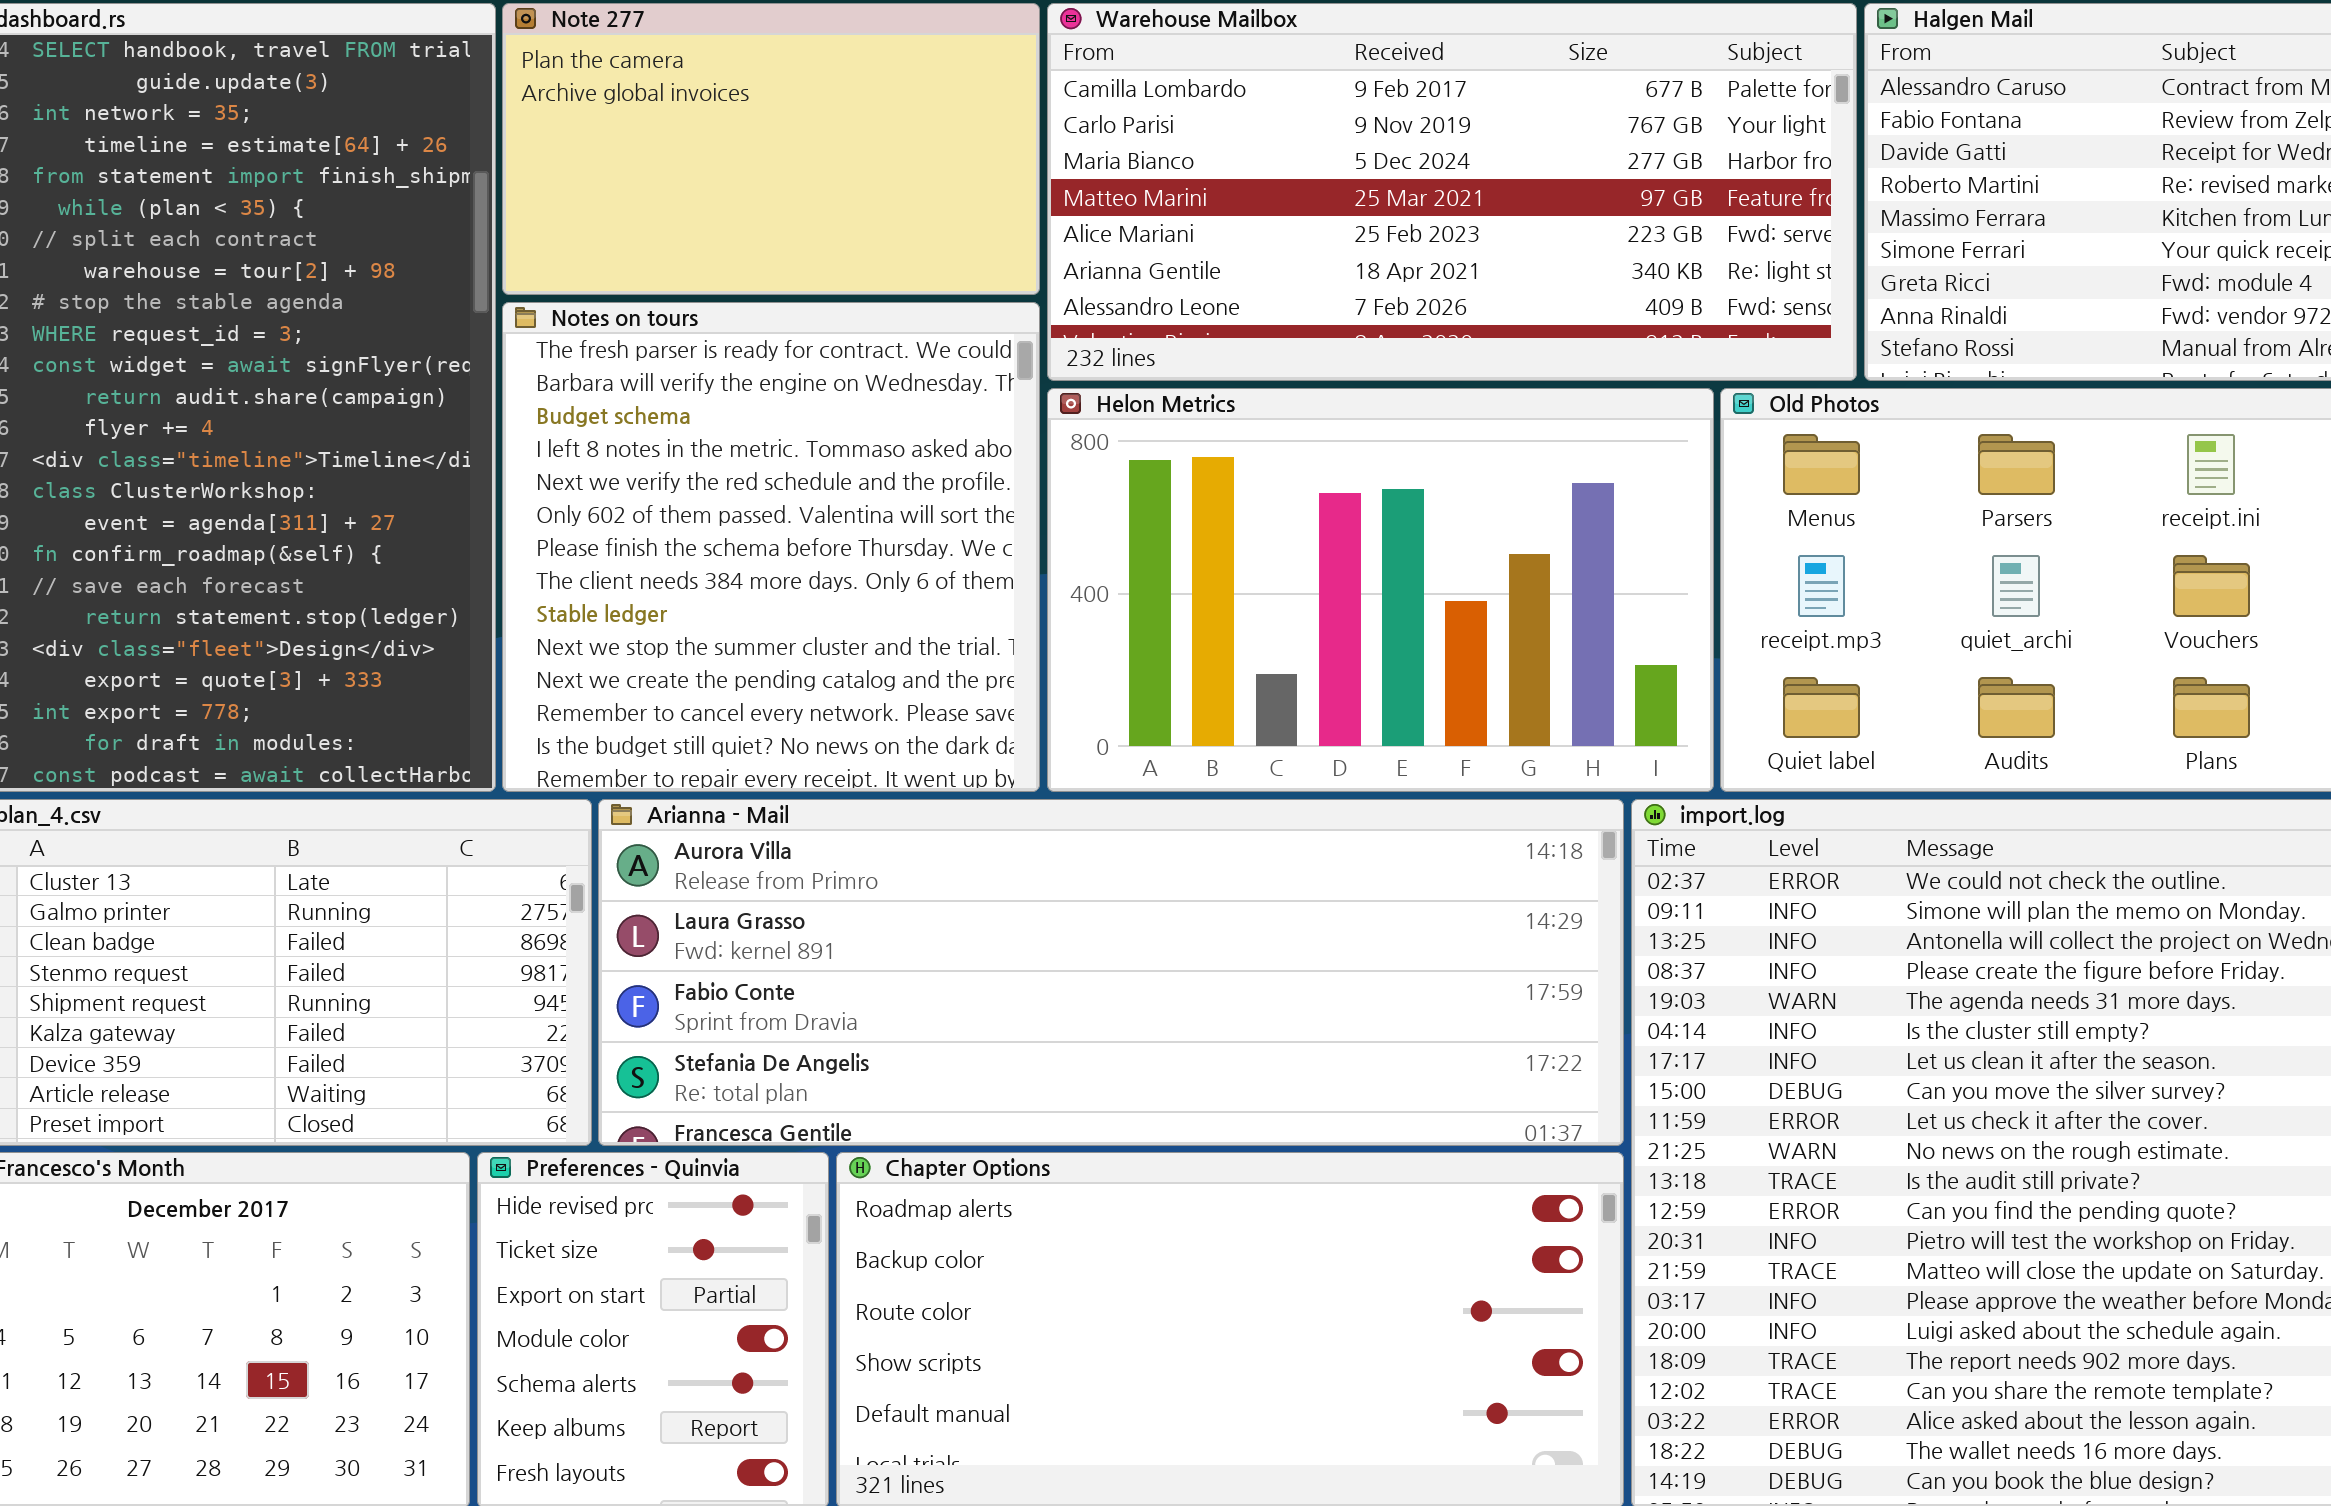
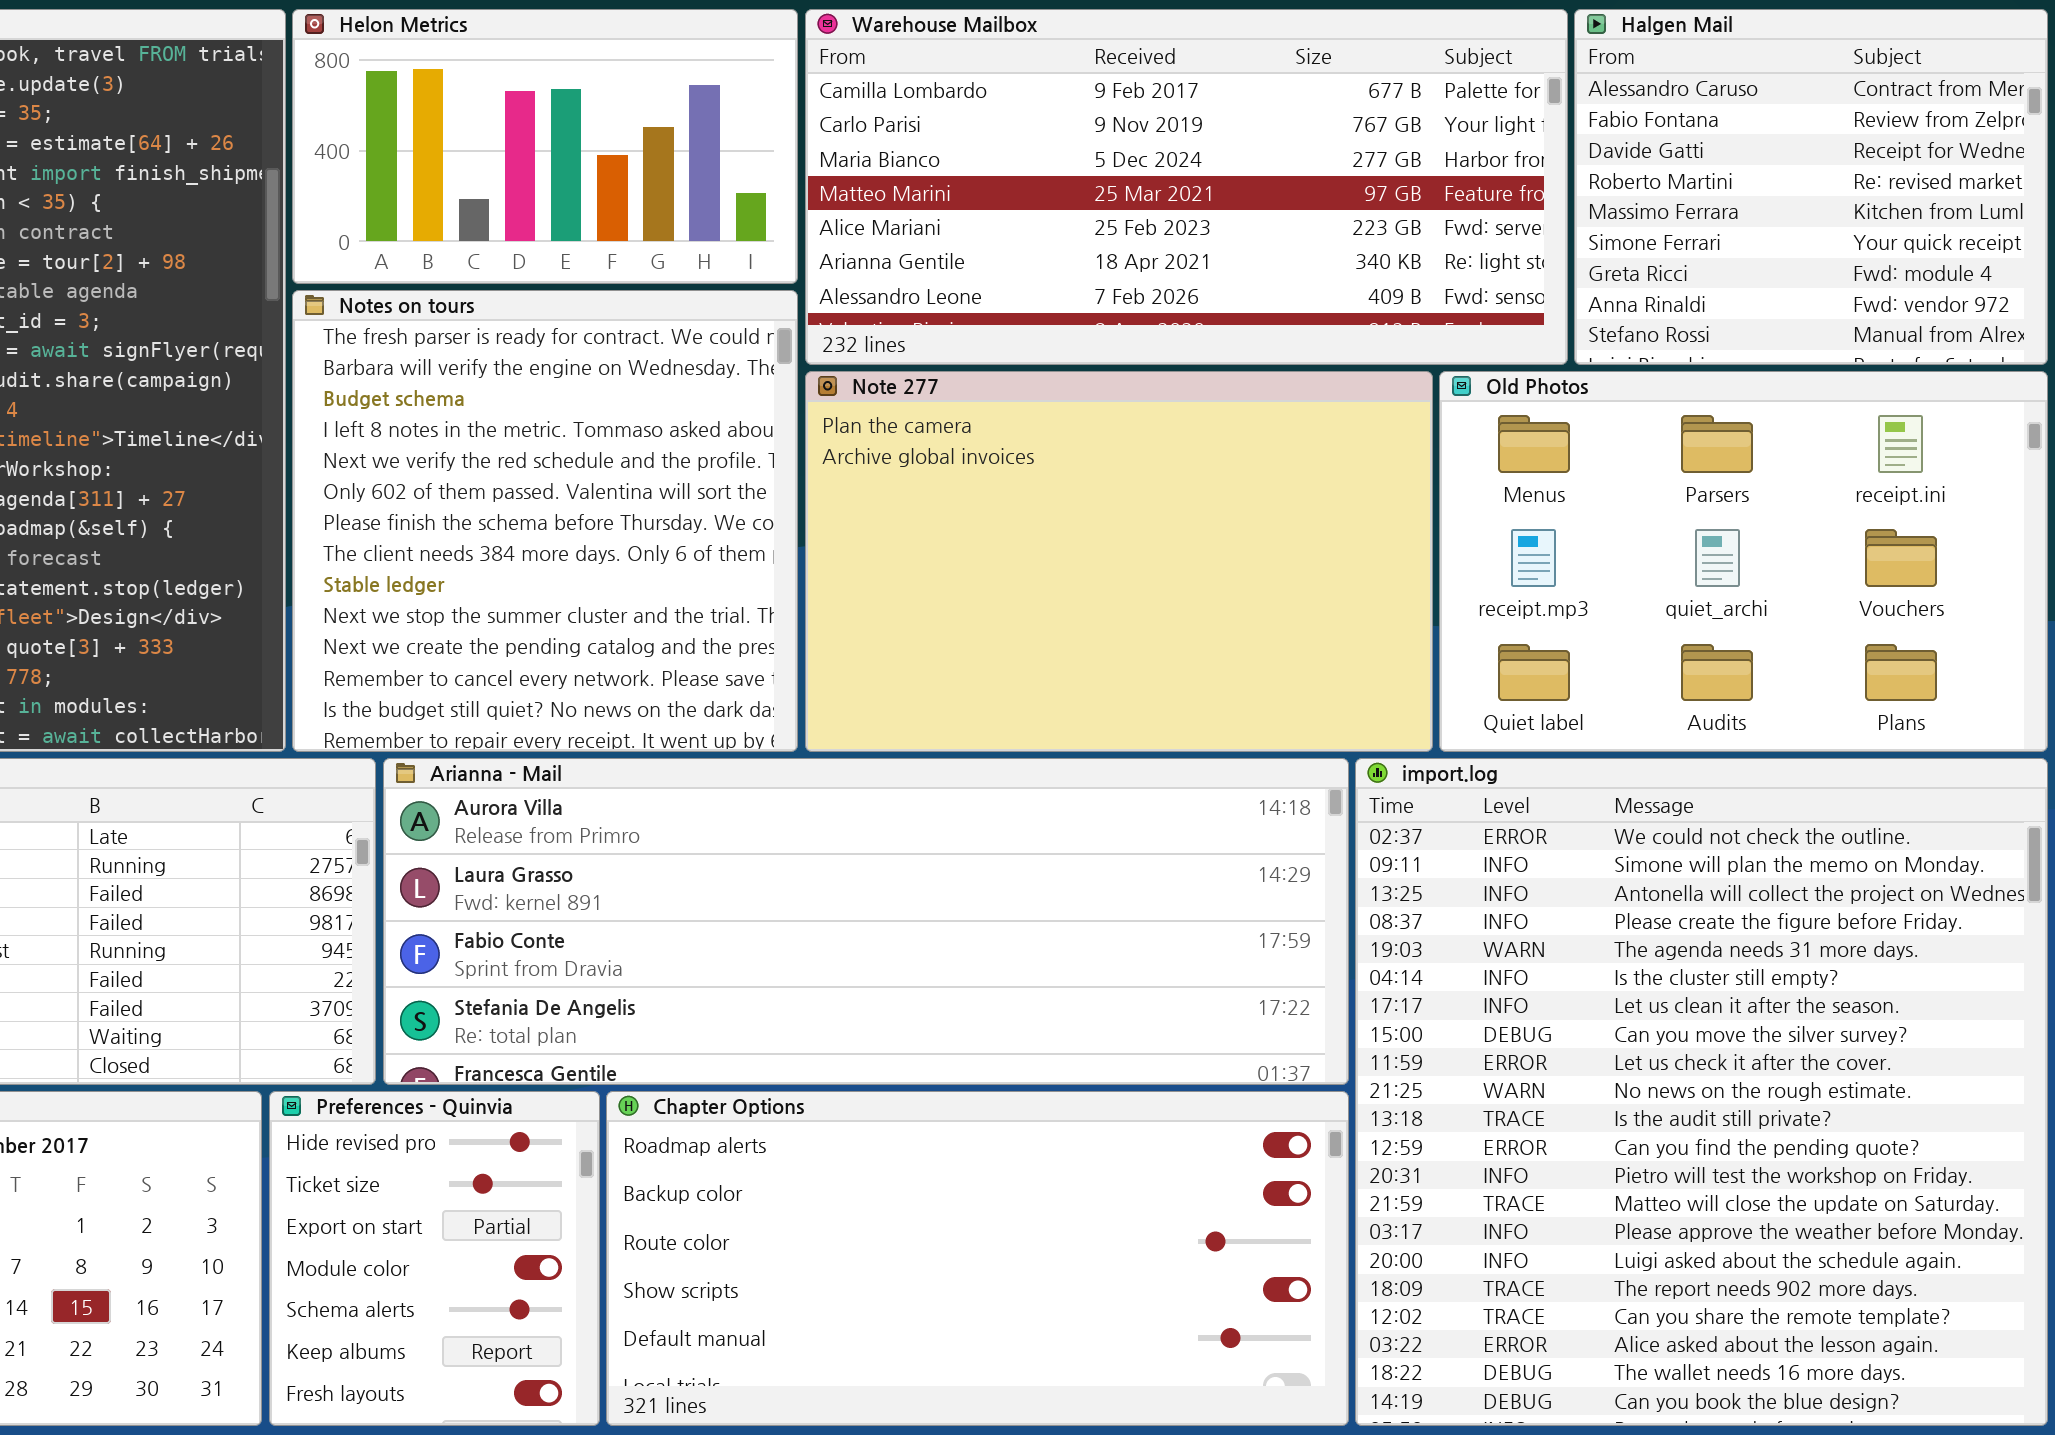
Note 277: [502,3,1040,295] -> [805,371,1433,752], moved, resized
Helon Metrics: [1047,388,1714,792] -> [292,9,798,284], moved, resized

